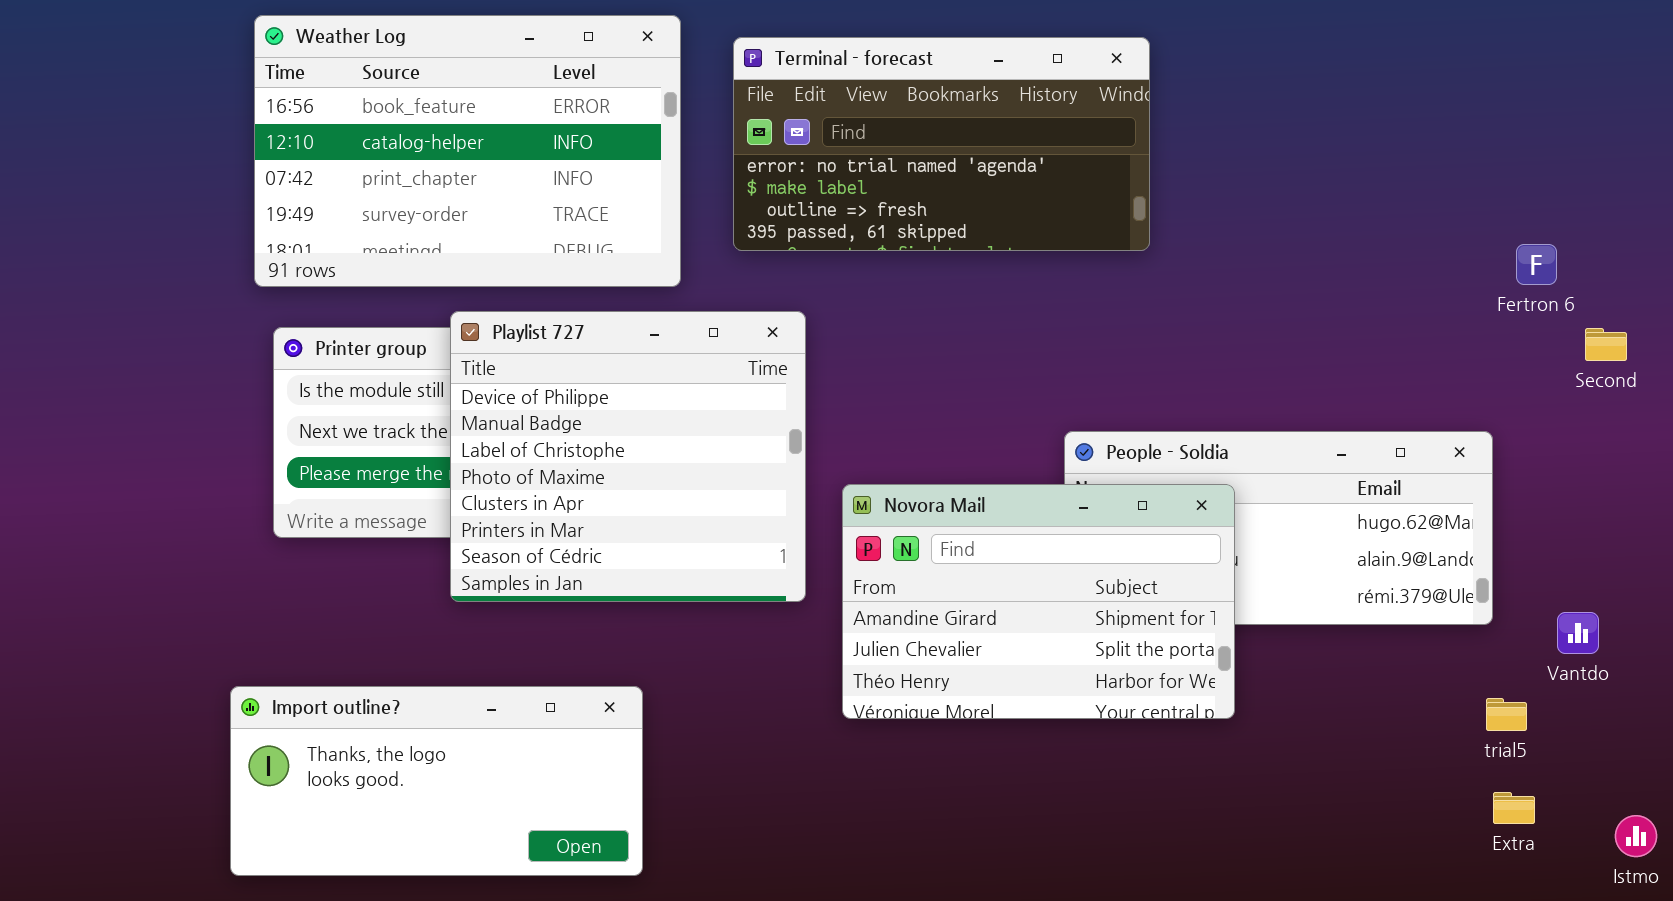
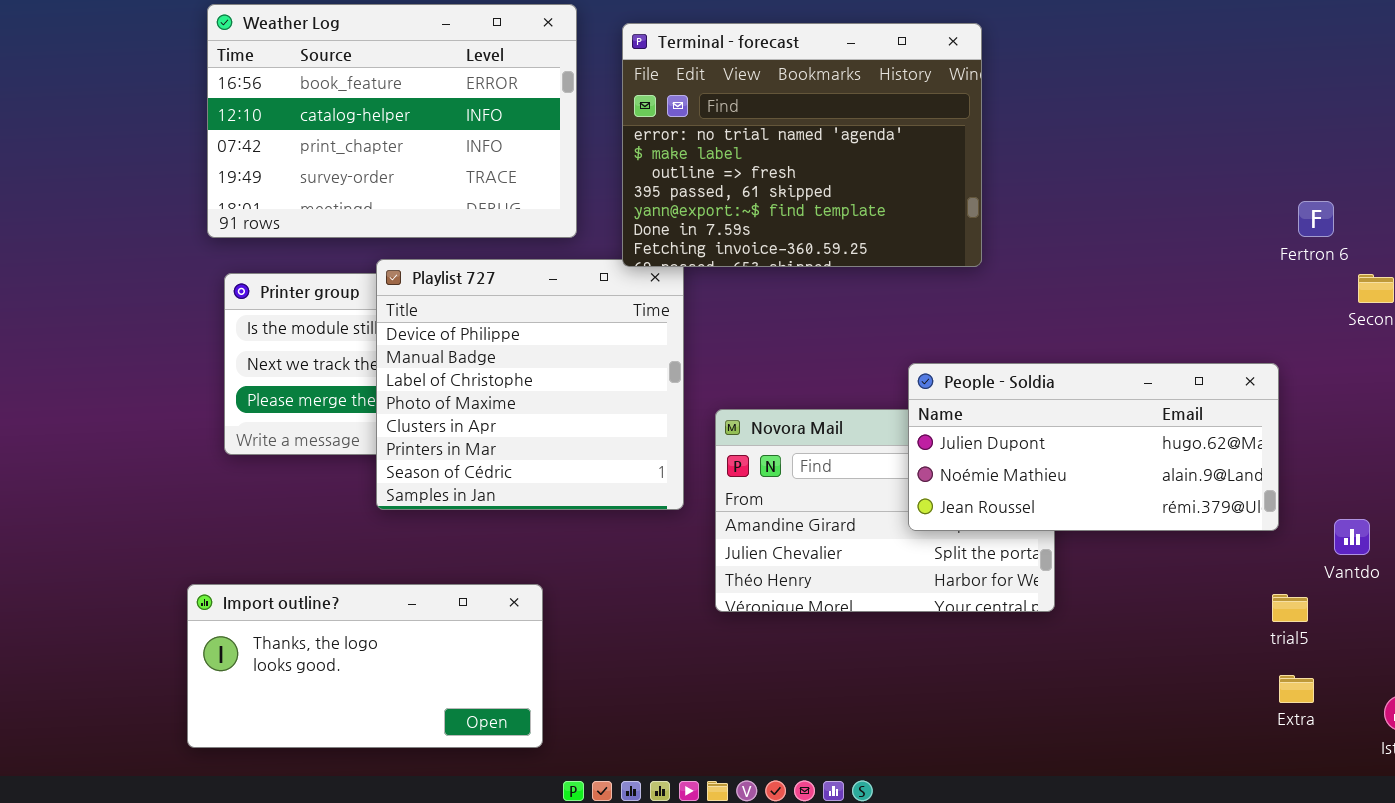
Terminal - forecast: [733,37,1150,251] -> [622,23,982,267], resized
People - Soldia: [1064,431,1493,625] -> [908,363,1279,531], raised

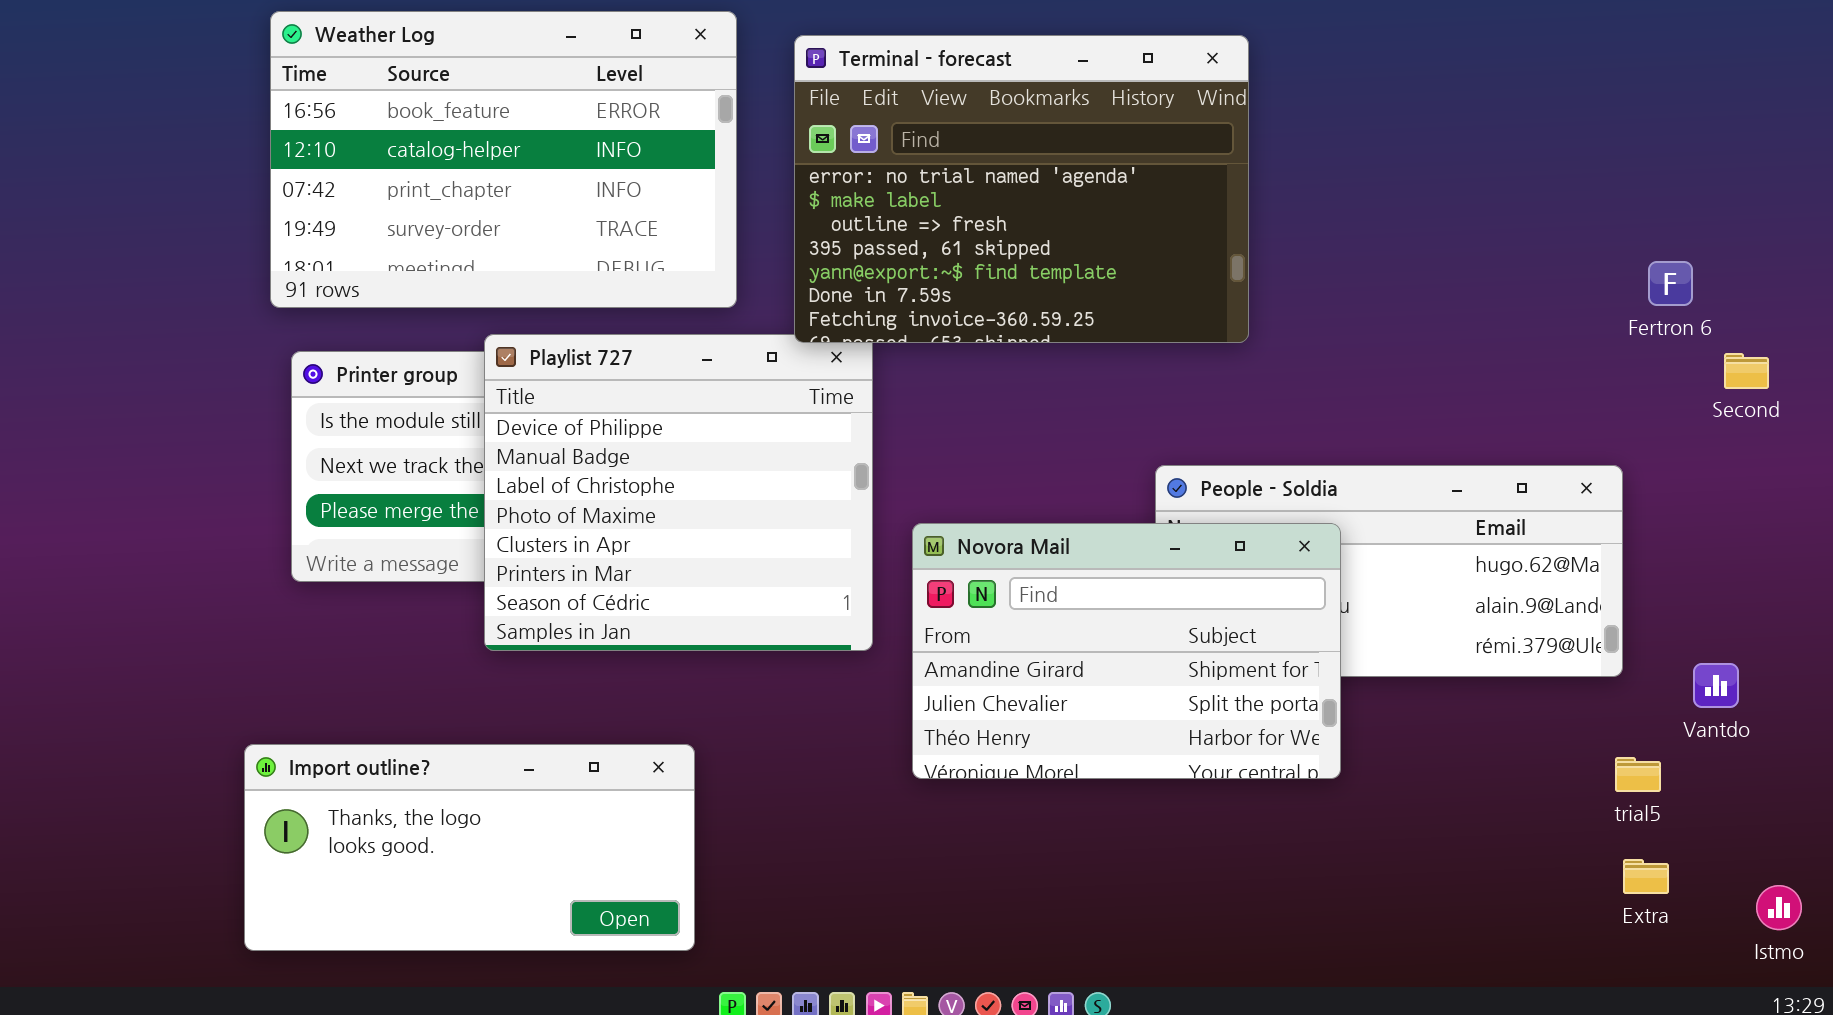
Novora Mail: [715,409,1055,612] -> [912,523,1341,779], raised

